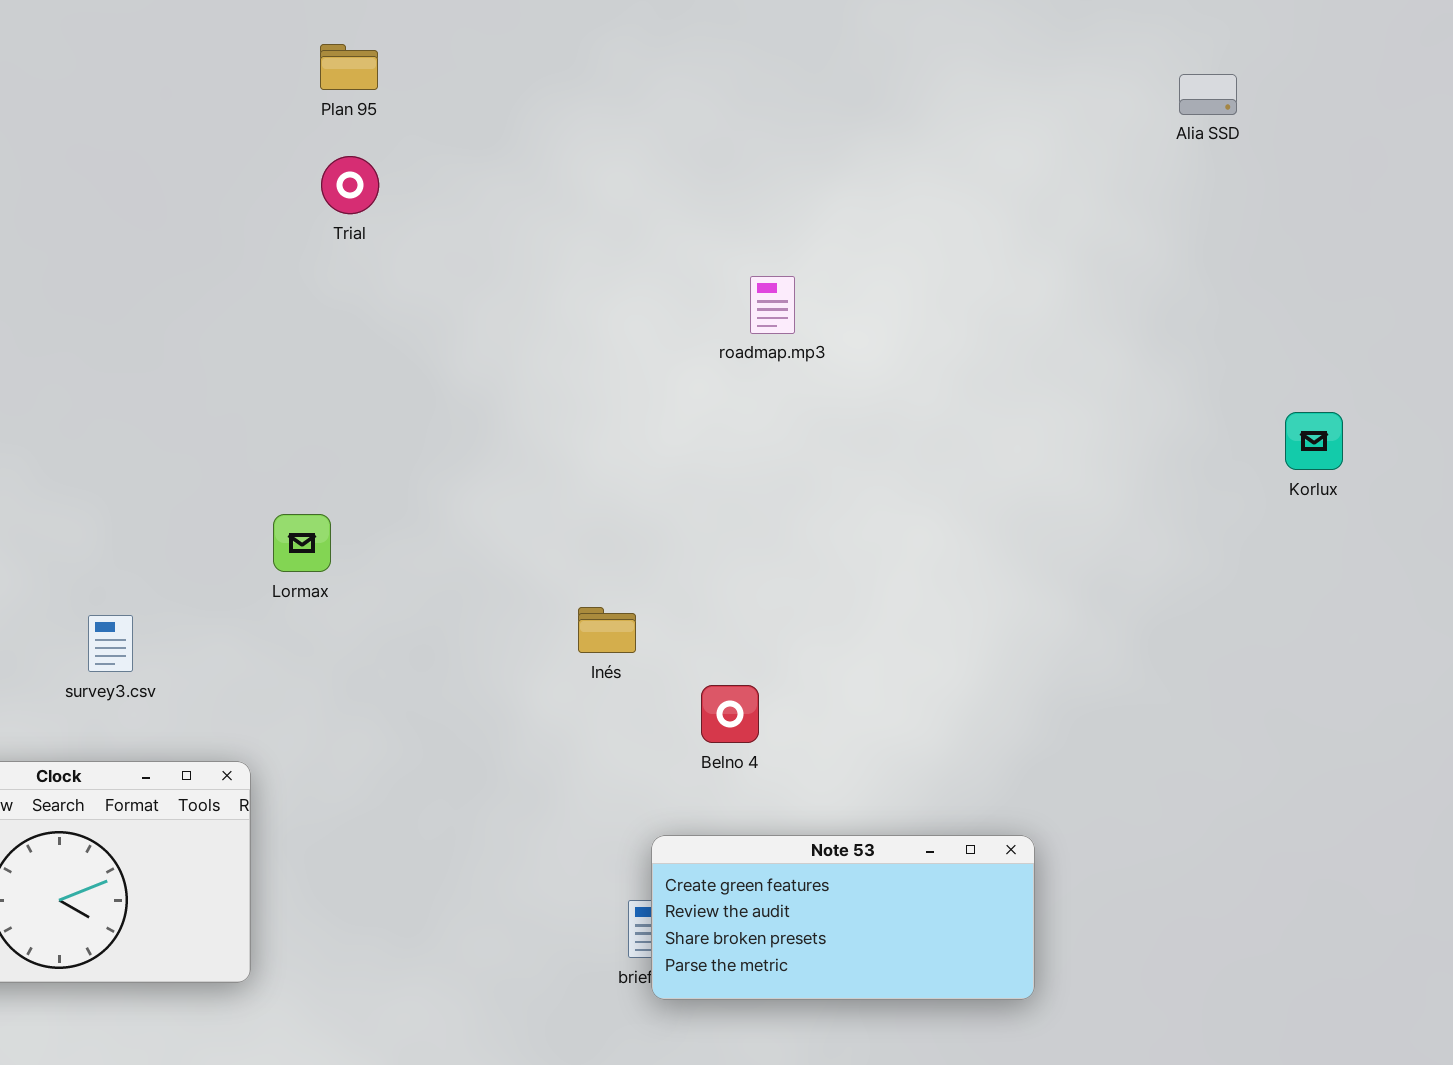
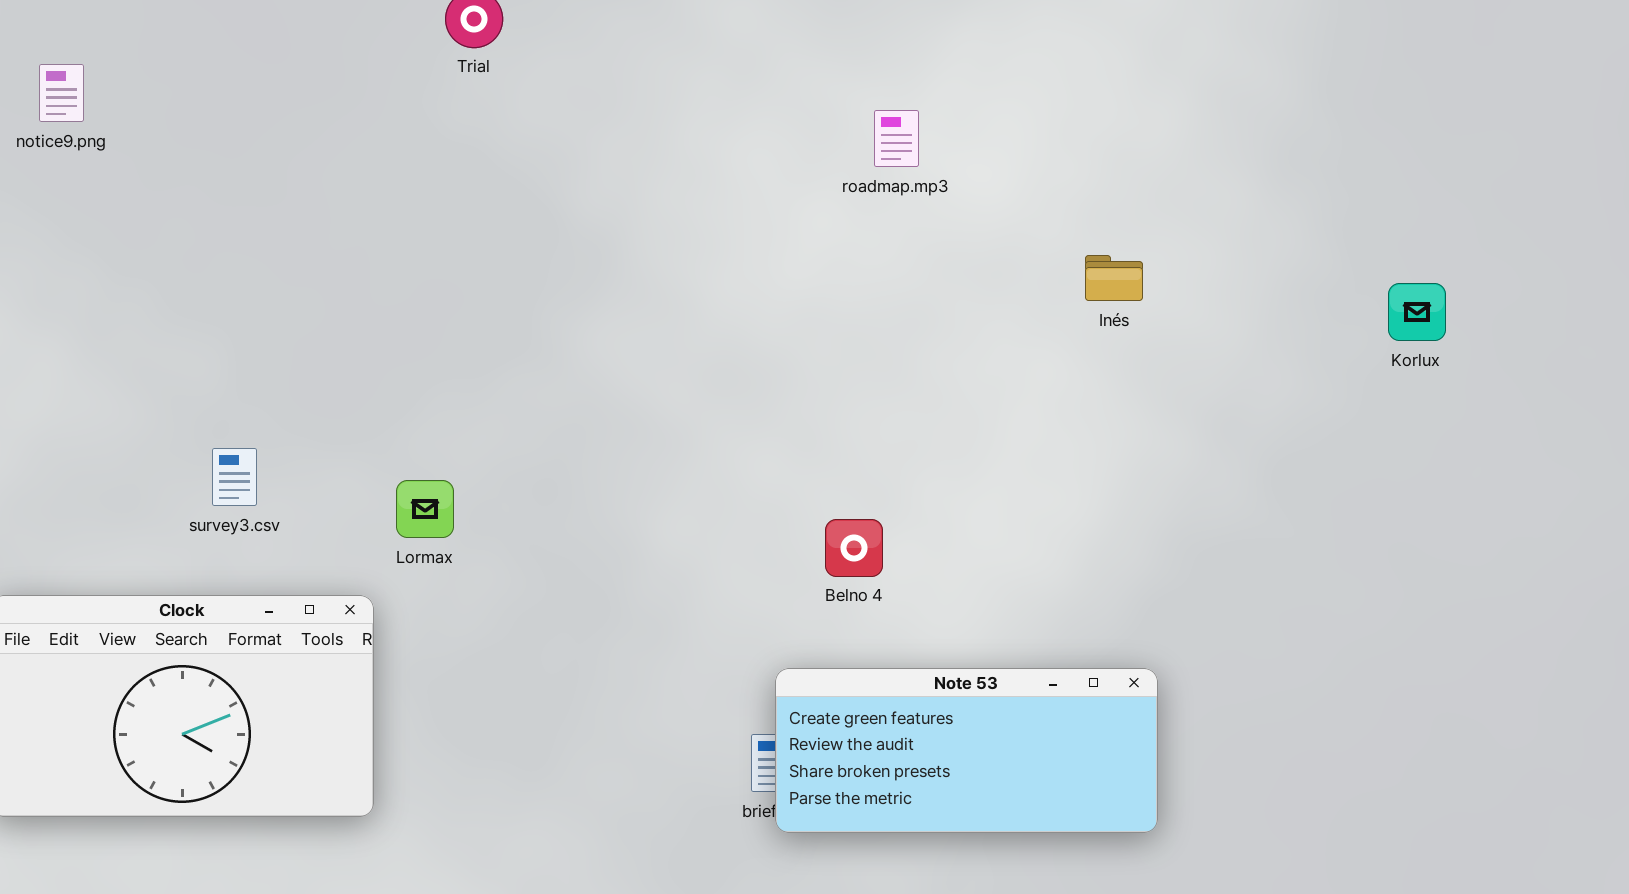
Korlux: [1285,412,1343,470] -> [1388,283,1446,341], moved
Lormax: [273,514,331,572] -> [396,480,454,538], moved
Inés: [578,607,636,653] -> [1085,255,1143,301], moved

